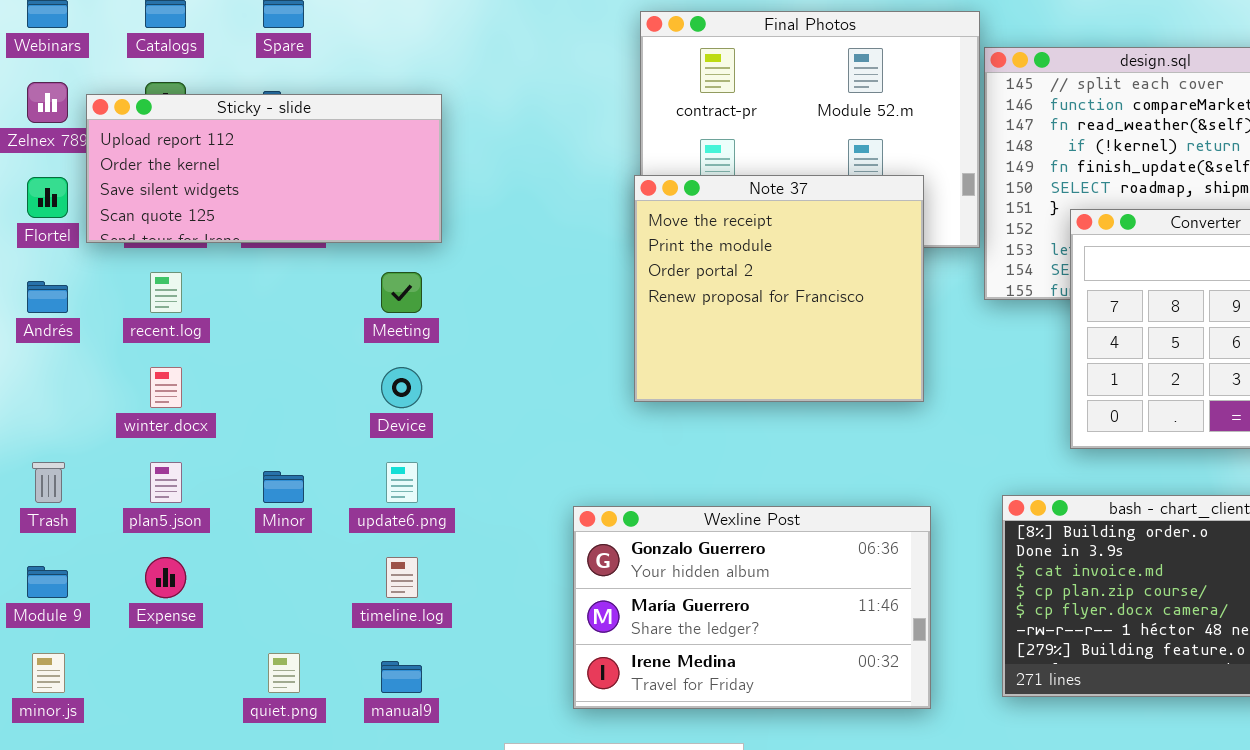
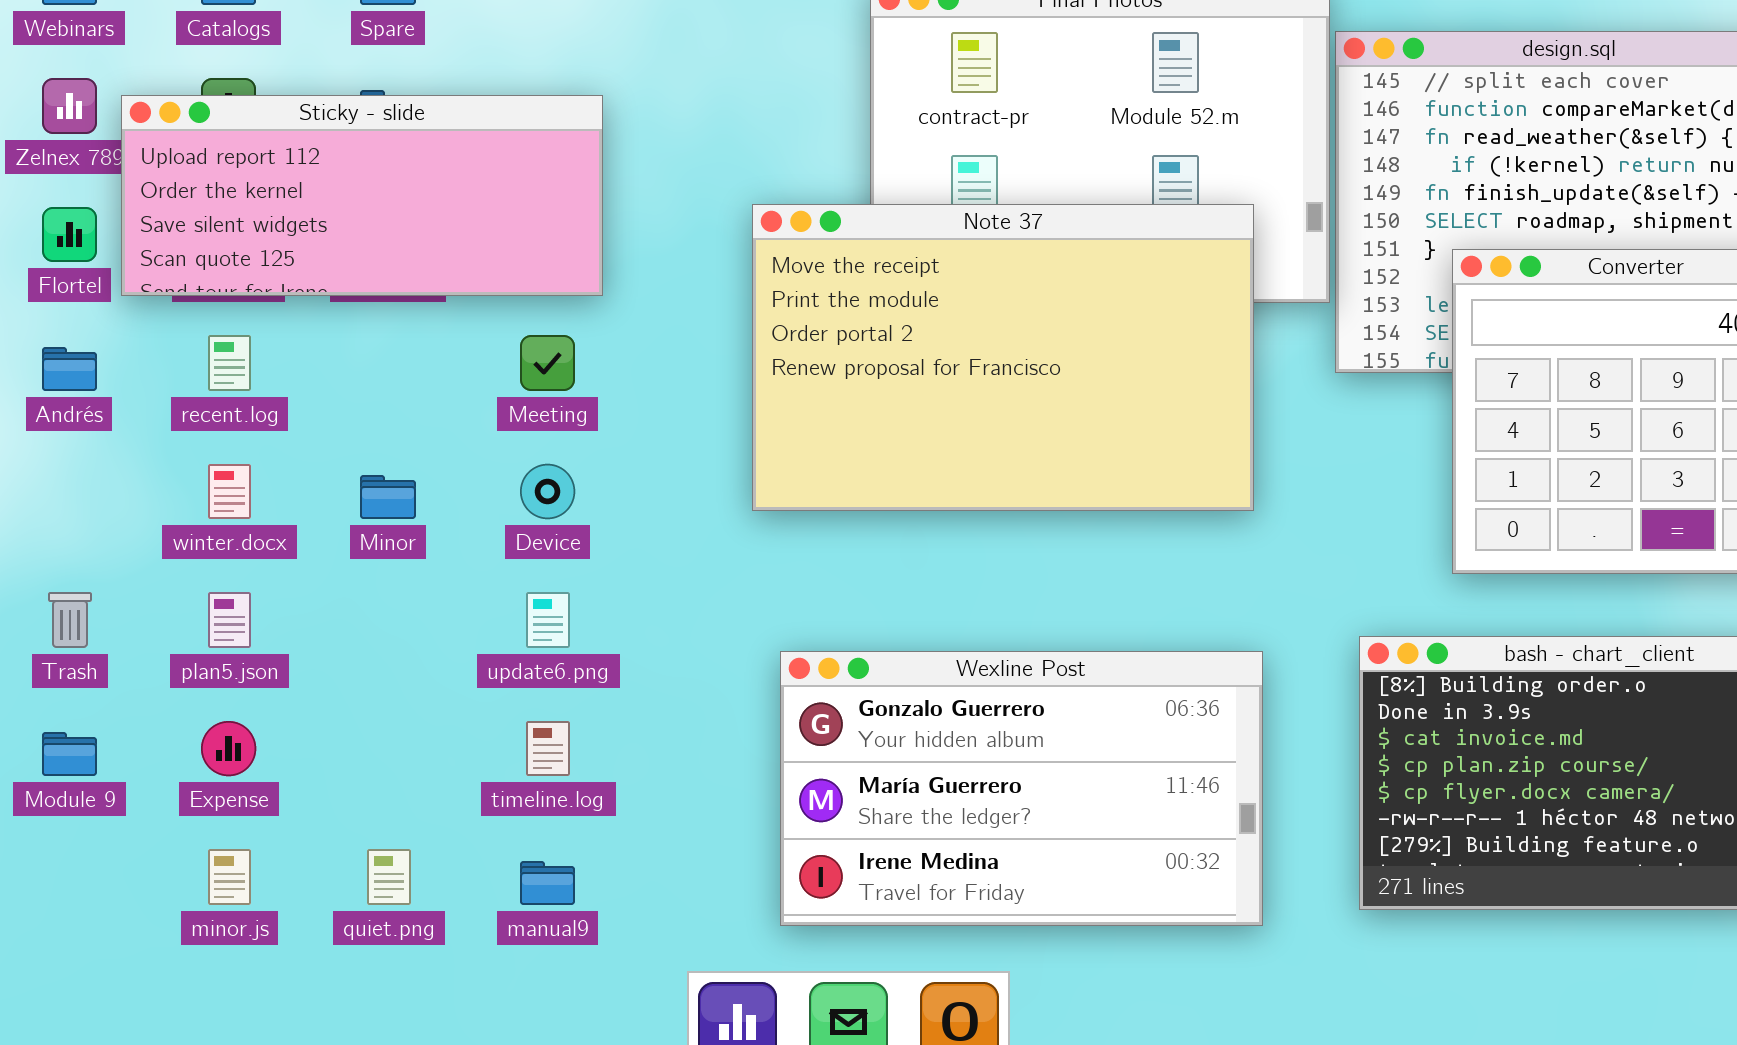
Note 37: [634,175,924,402] -> [752,204,1254,511], resized
Minor: [263,471,304,503] -> [360,475,416,519], moved
minor.js: [32,653,65,693] -> [208,849,251,905], moved

